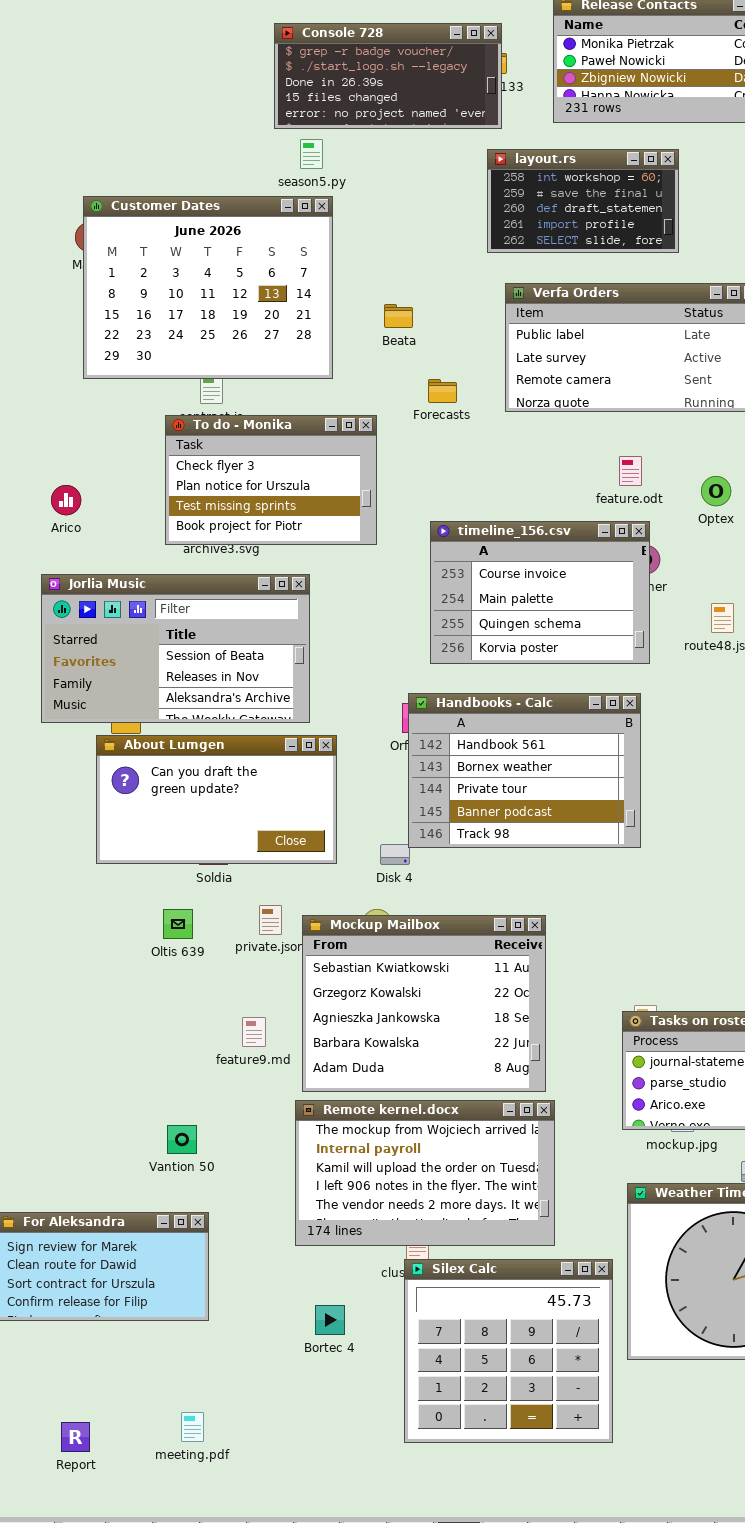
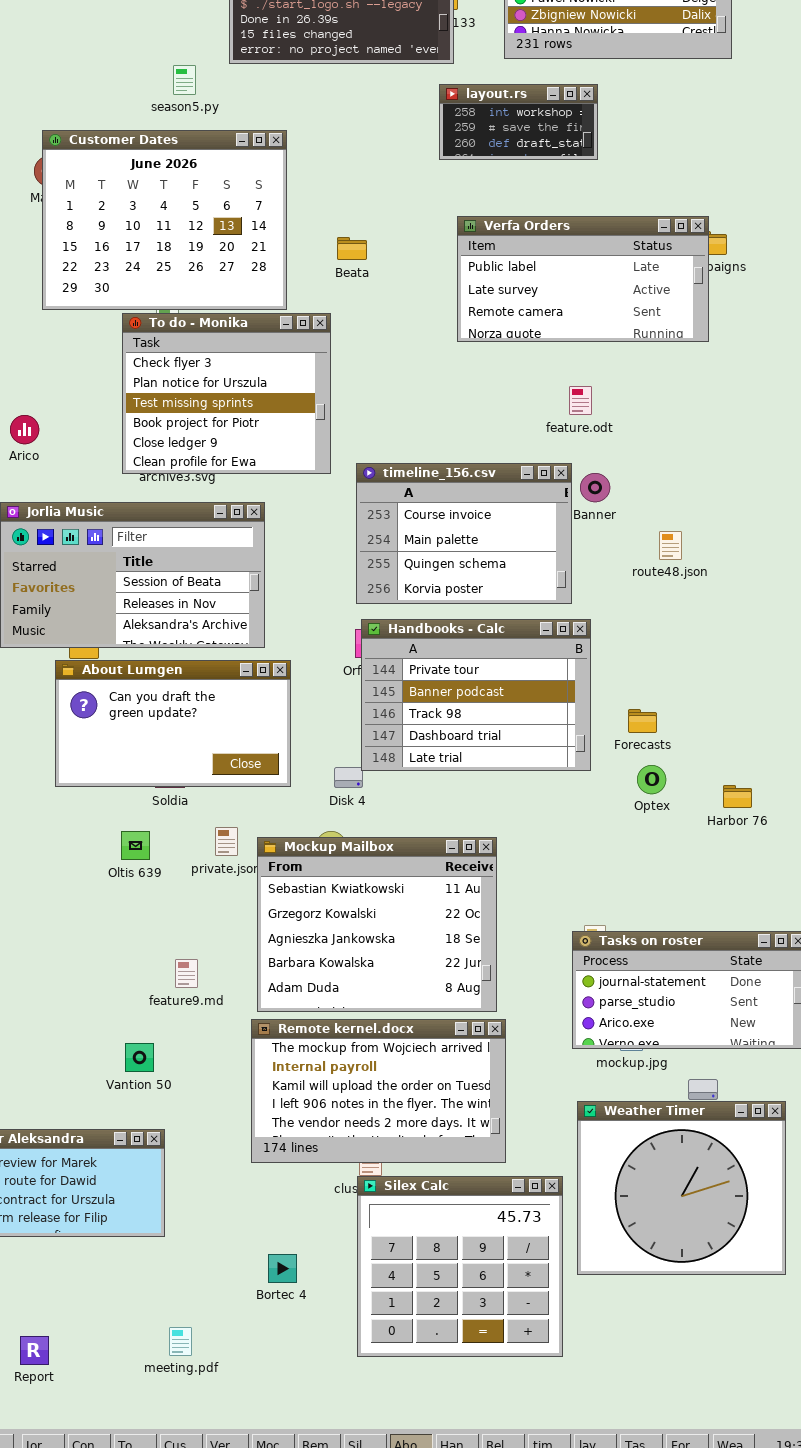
season5.py: [300,139,323,169] -> [173,65,196,95], moved
layout.rs: [487,149,679,253] -> [439,84,598,160], resized
Forecasts: [428,379,457,403] -> [628,709,657,733], moved
To do - Monika: [165,415,377,545] -> [122,313,331,474], resized
Optex: [701,476,731,506] -> [637,765,666,794], moved
timeline_156.csv: [430,521,650,664] -> [356,463,572,604], moved
Handbooks - Calc: [408,693,641,848] -> [361,619,591,771], scrolled down 2 rows
feature9.md: [242,1017,266,1047] -> [175,959,198,988], moved
Bortec 4: [315,1305,345,1335] -> [268,1254,297,1283], moved
meeting.pdf: [181,1412,204,1442] -> [169,1327,192,1356], moved

